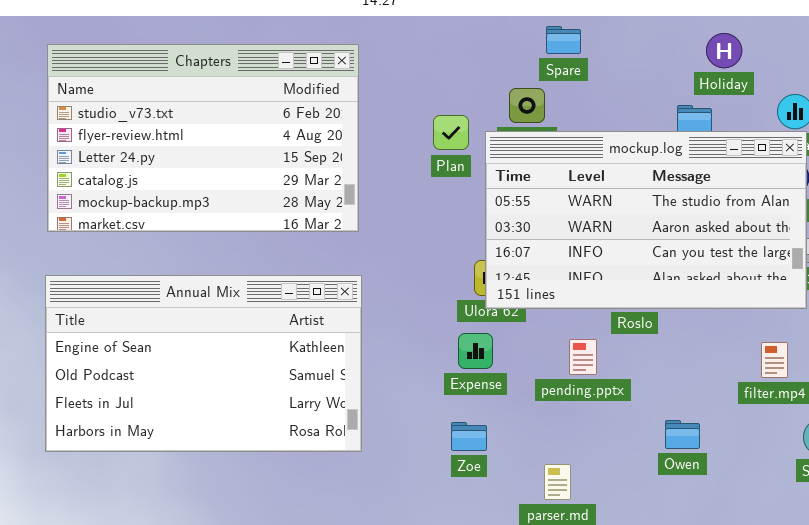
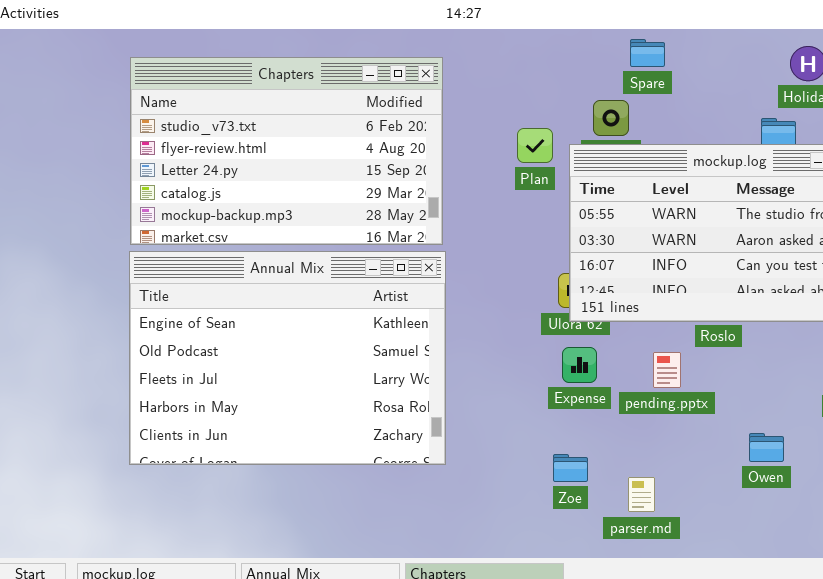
Annual Mix: [45,275,362,452] -> [129,251,446,465], resized
Expense: [458,333,493,369] -> [562,347,597,383], moved
Zoe: [451,422,487,451] -> [553,454,588,482], moved

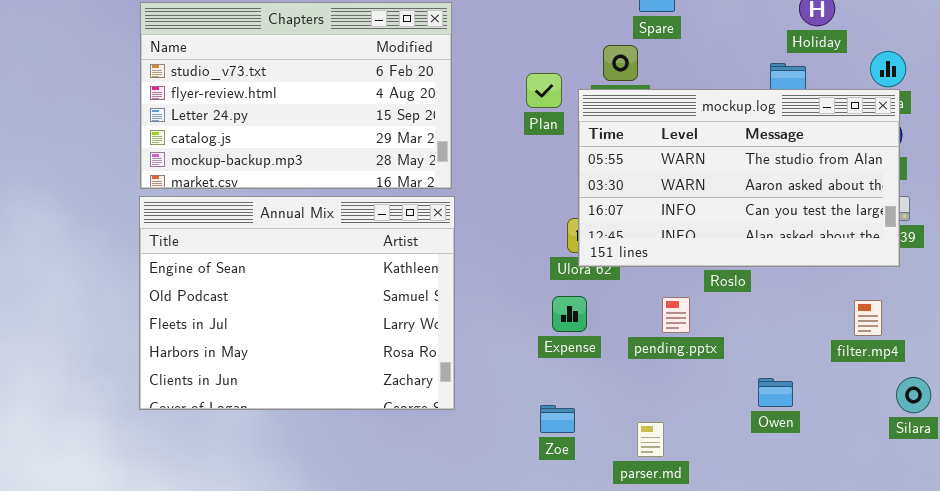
Expense: [562,347,597,383] -> [552,296,587,332], moved
Zoe: [553,454,588,482] -> [540,405,575,433], moved

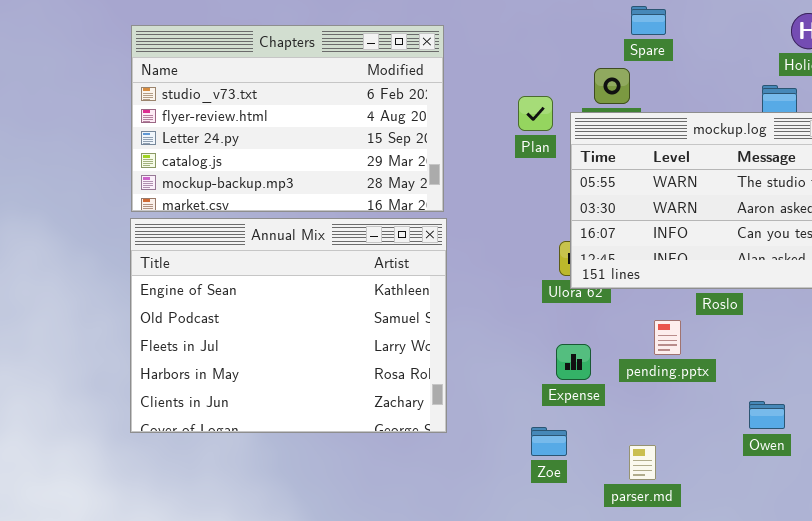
Expense: [552,296,587,332] -> [556,344,591,380], moved

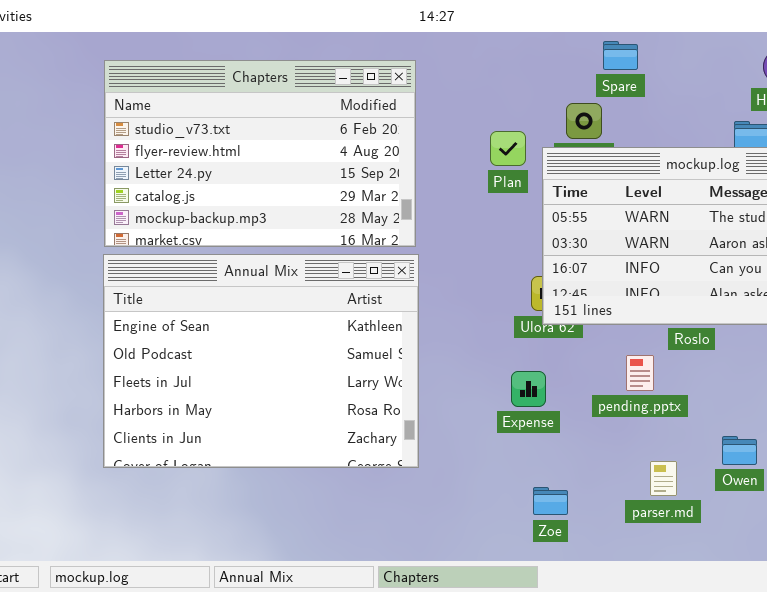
Expense: [556,344,591,380] -> [511,371,546,407], moved
Zoe: [531,427,567,456] -> [533,487,568,515], moved
parser.md: [629,445,656,480] -> [650,461,677,496], moved

